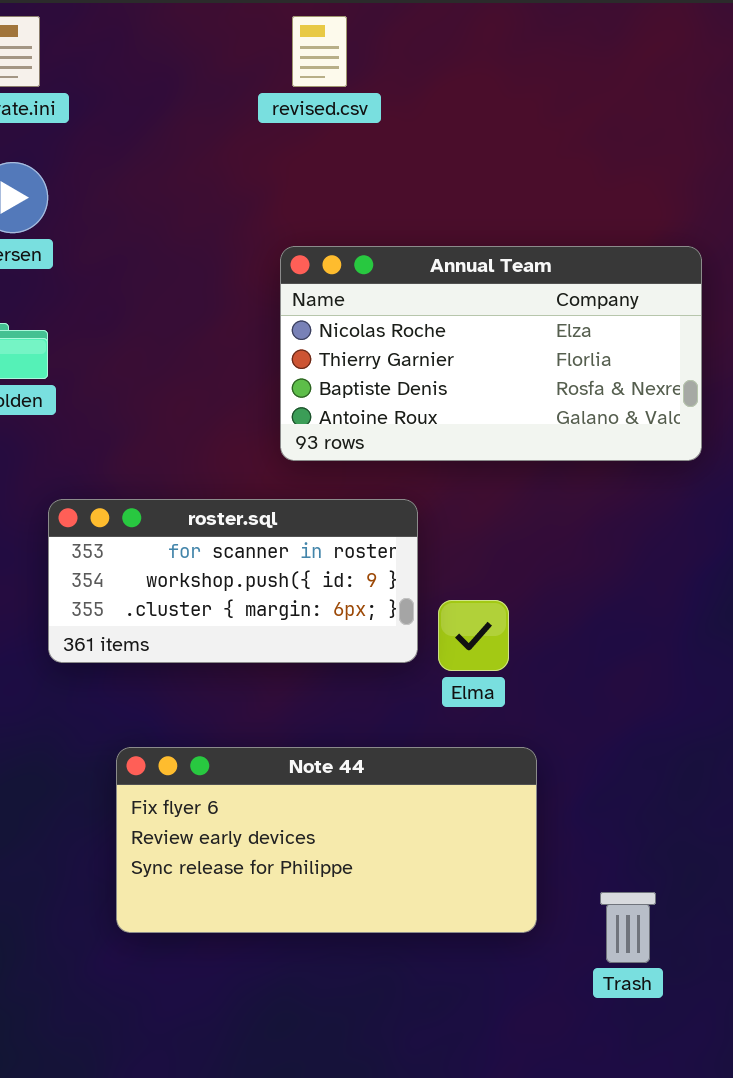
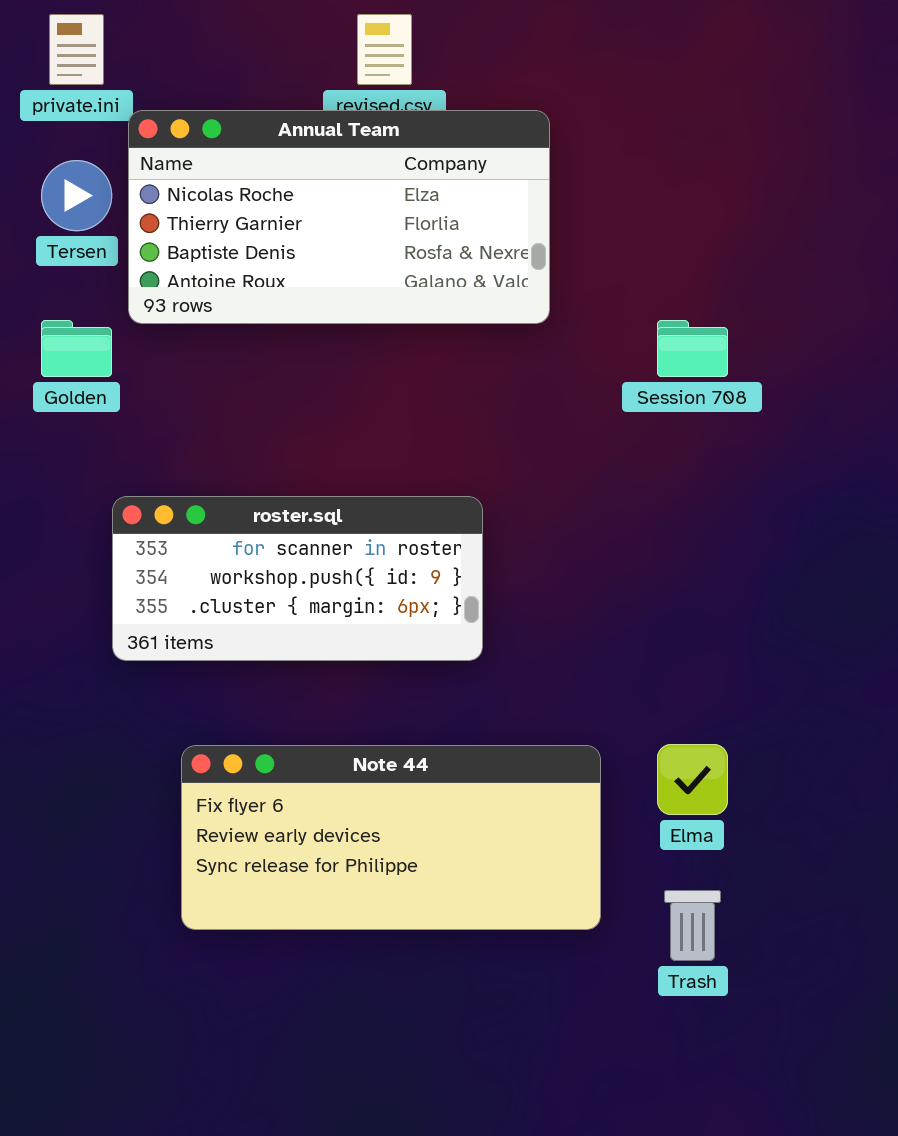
Annual Team: [280,246,702,461] -> [128,110,550,324], moved
Elma: [438,600,509,671] -> [657,744,728,815], moved

